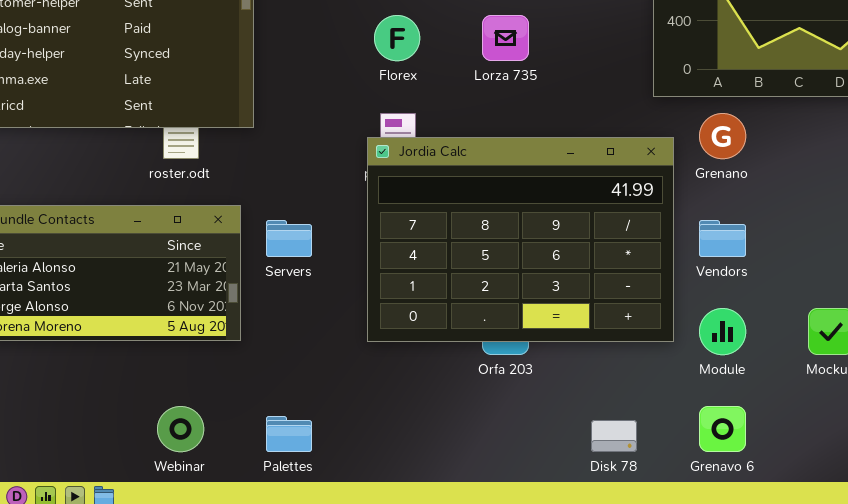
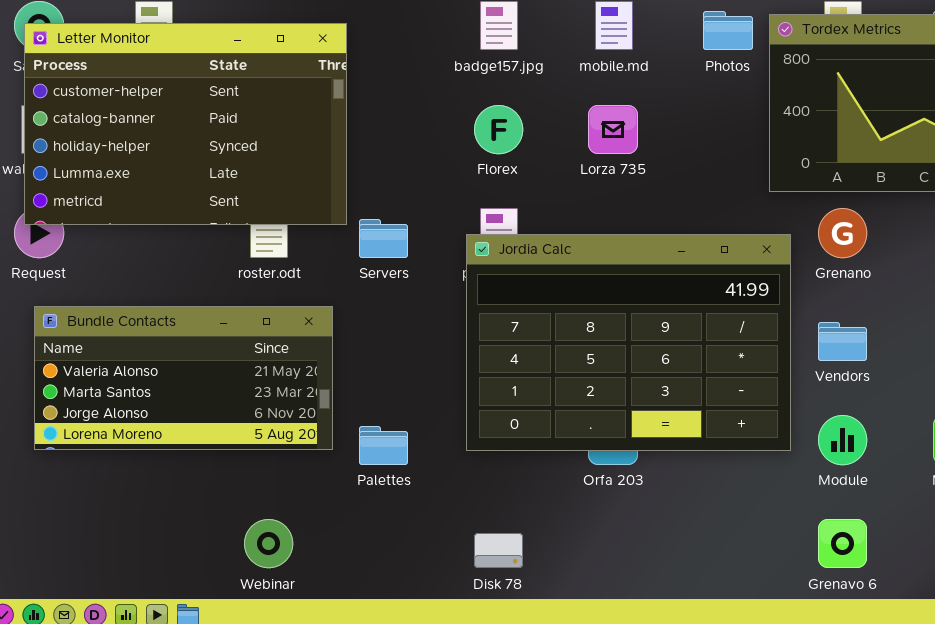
Servers: [266,220,312,257] -> [359,219,408,258], moved
Palettes: [266,416,312,452] -> [359,426,408,465], moved
Disk 78: [591,420,637,452] -> [474,533,523,568], moved

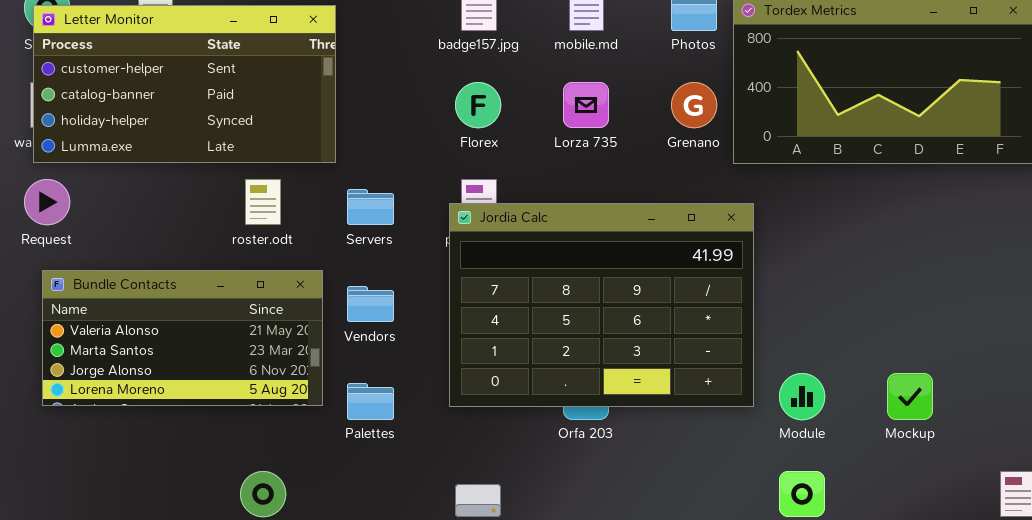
Letter Monitor: [24,23,347,225] -> [33,5,336,163], resized
Grenano: [818,208,867,258] -> [671,82,717,128], moved
Vendors: [818,322,867,361] -> [347,286,394,322], moved

